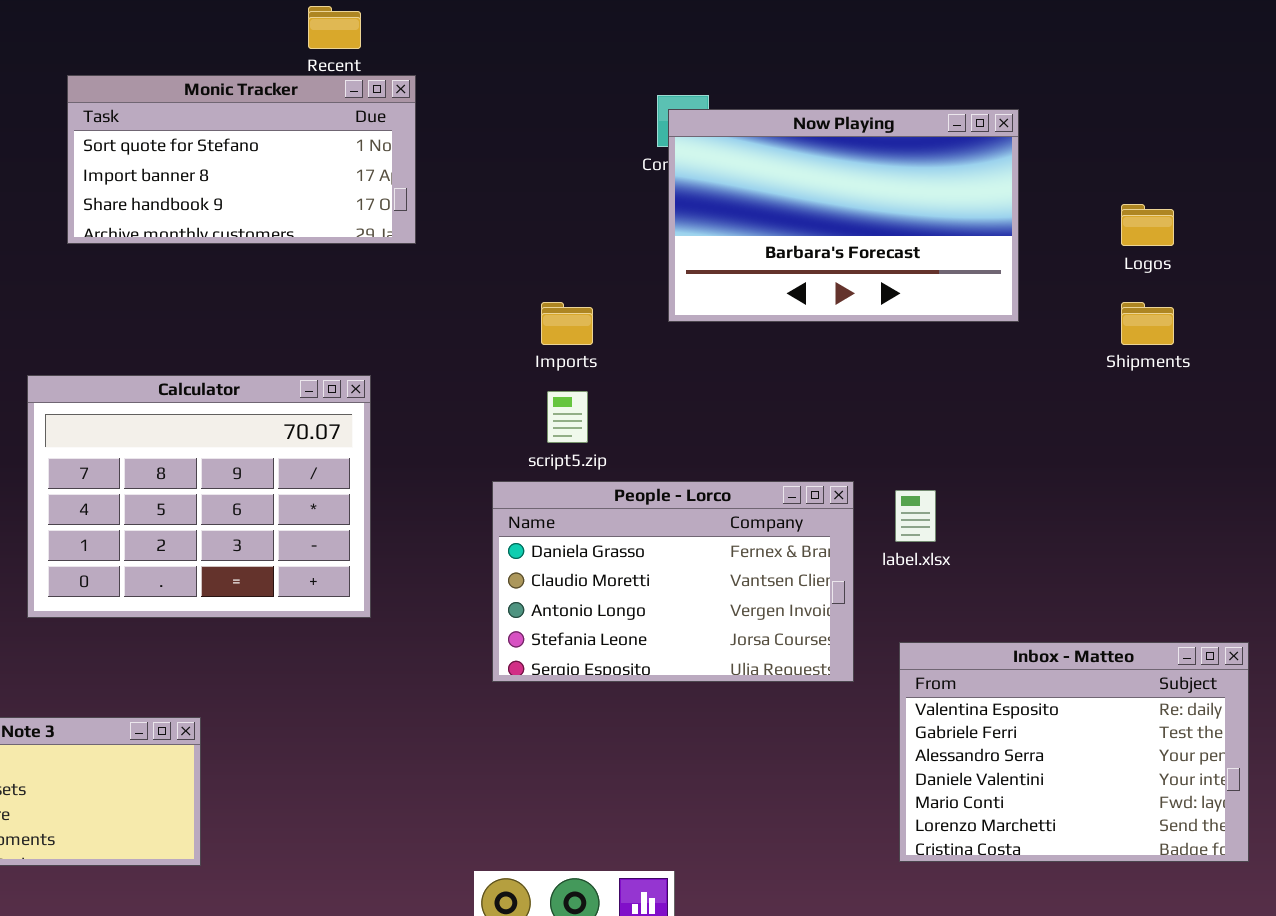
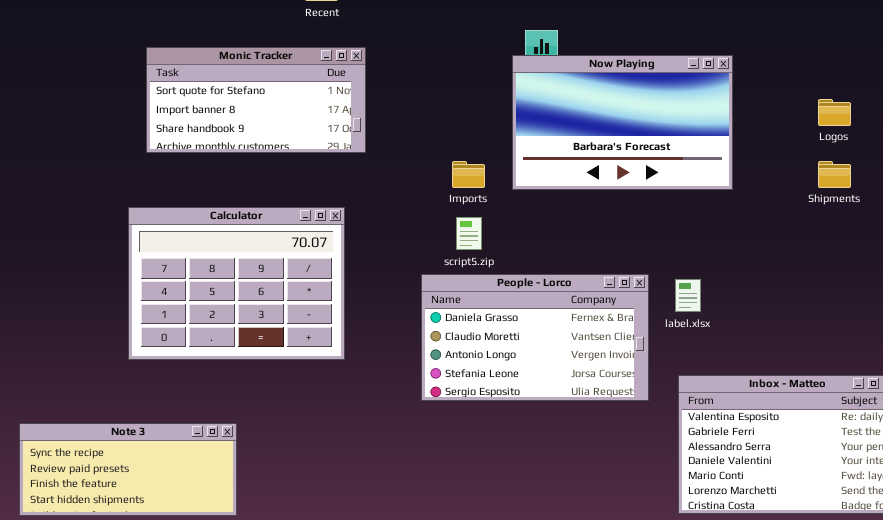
Monic Tracker: [67,75,416,244] -> [146,47,366,153], moved
Now Playing: [668,109,1019,322] -> [512,55,733,190], moved

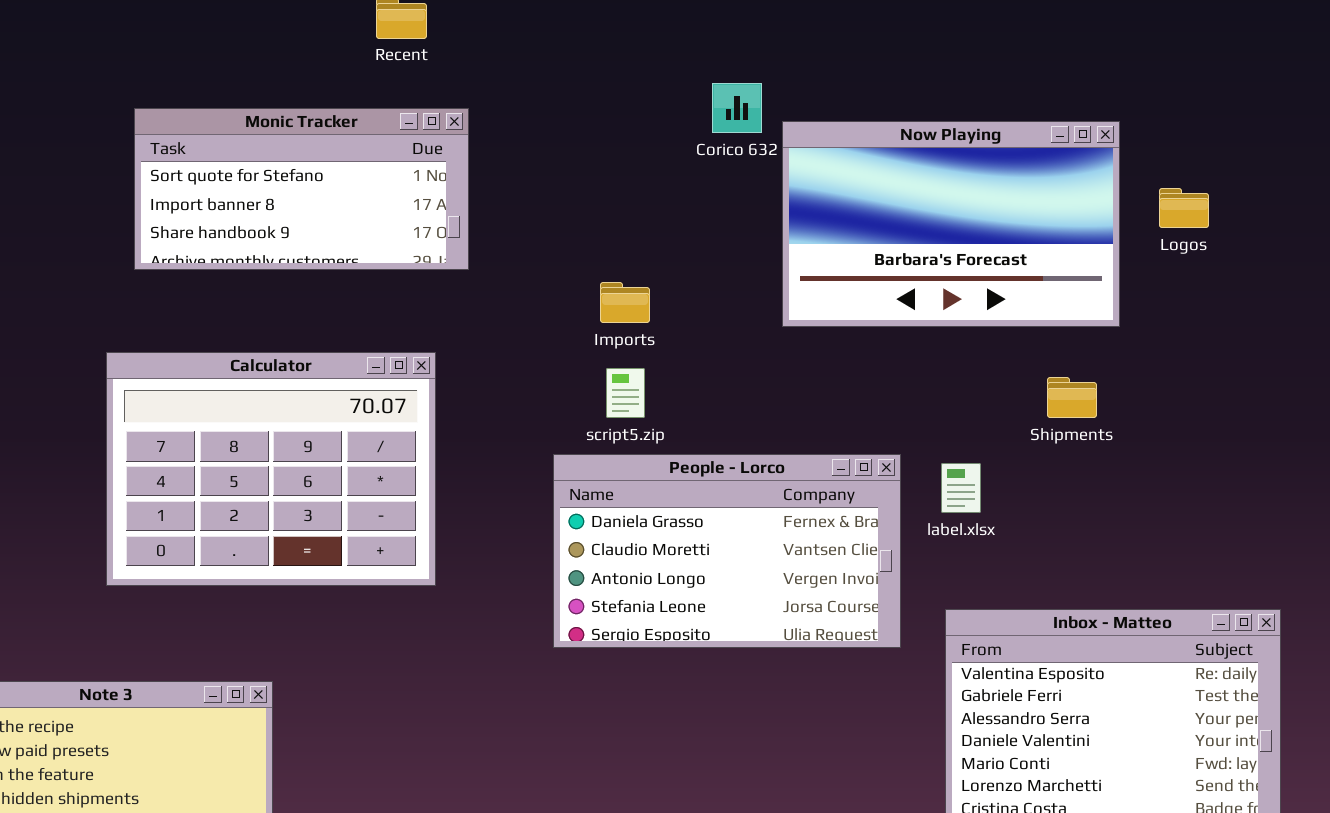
Now Playing: [512,55,733,190] -> [782,121,1120,327], moved
Shipments: [818,161,851,188] -> [1047,377,1097,418], moved

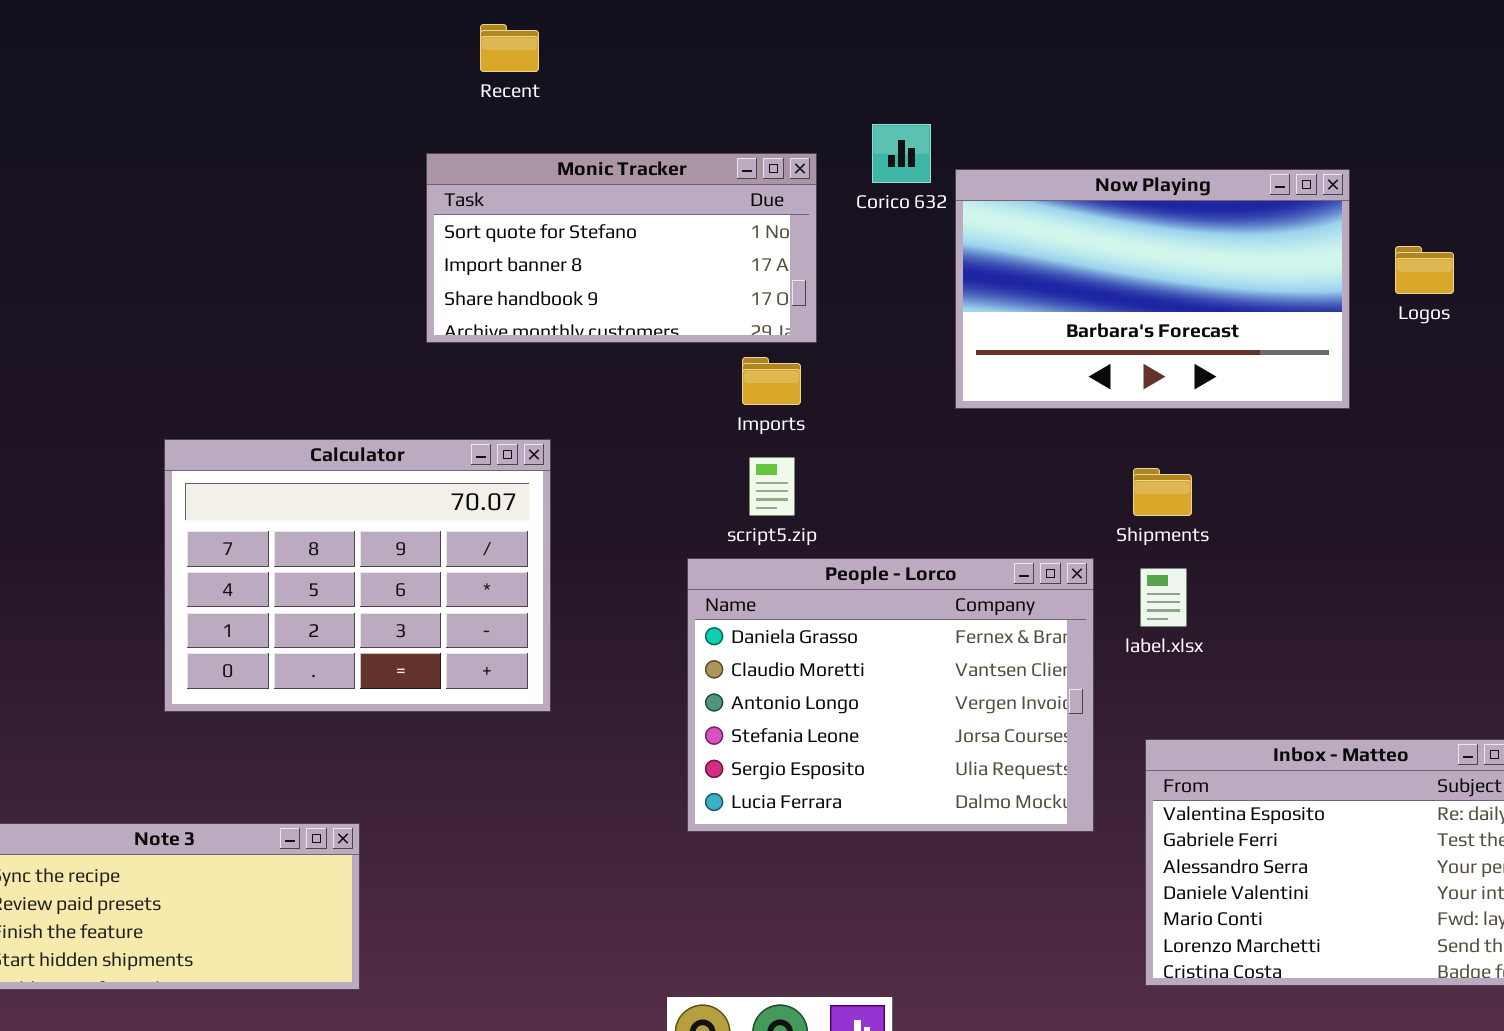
Monic Tracker: [134,108,469,270] -> [426,153,817,343], moved
Shipments: [1047,377,1097,418] -> [1133,468,1192,516], moved
People - Lorco: [553,454,901,648] -> [687,558,1094,832], resized

